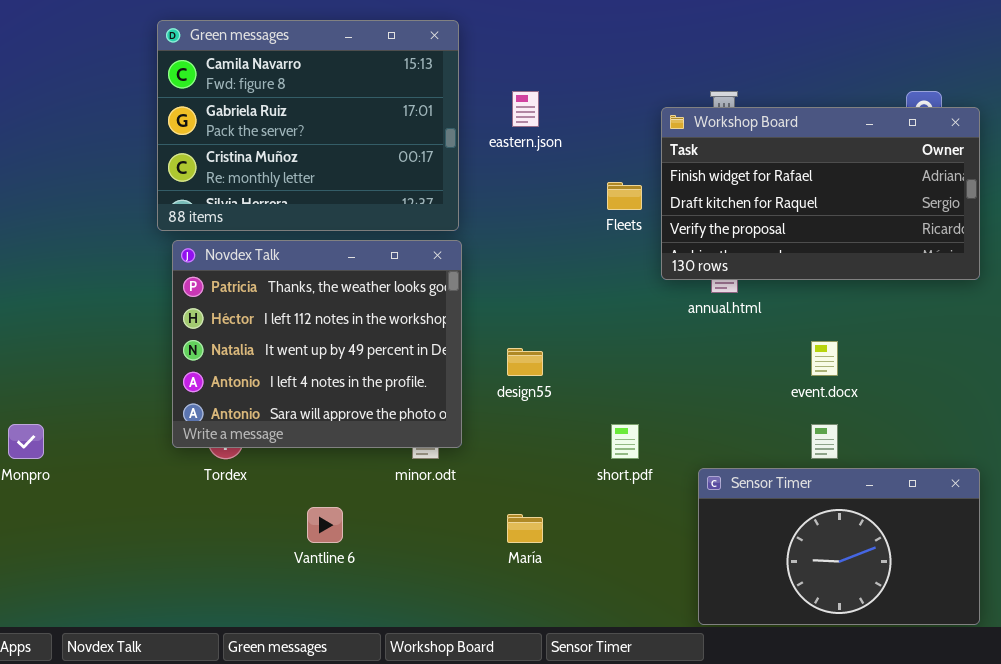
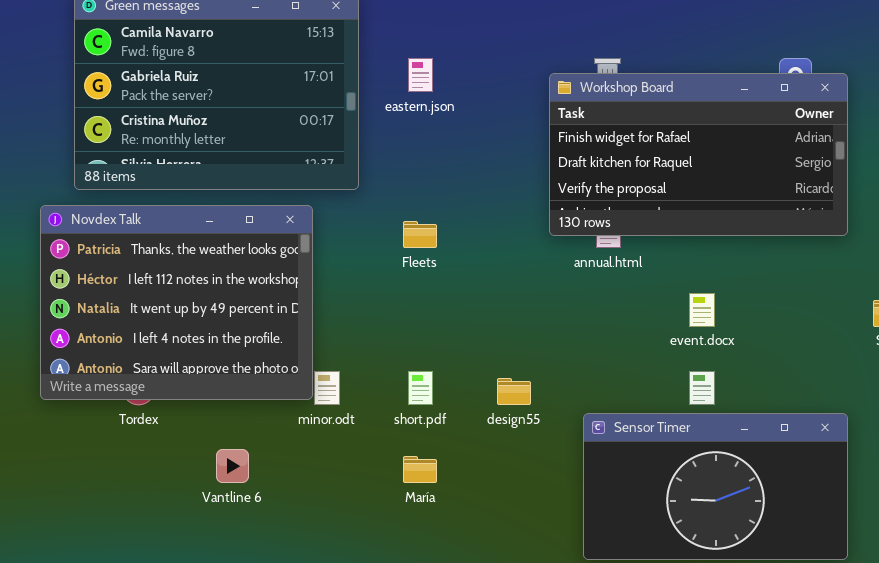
Fleets: [607,182,642,210] -> [403,221,437,248], moved
Novdex Talk: [172,240,462,448] -> [40,205,313,400], moved
design55: [507,348,543,376] -> [497,378,531,405], moved
short.pdf: [611,424,639,459] -> [408,371,433,405], moved

